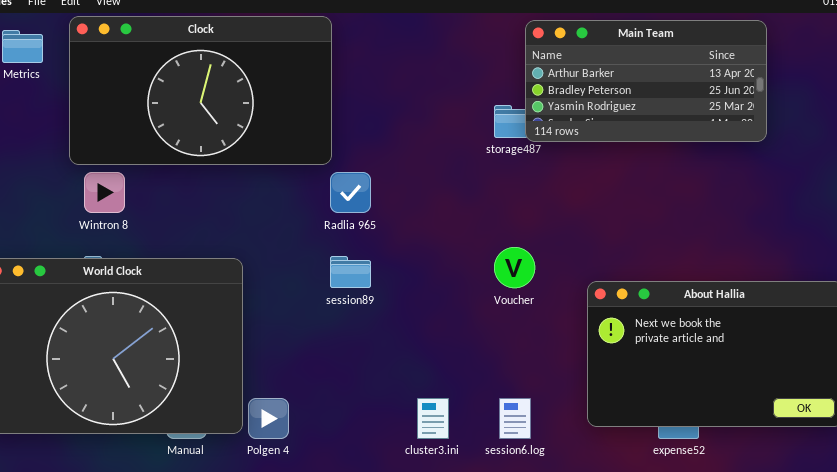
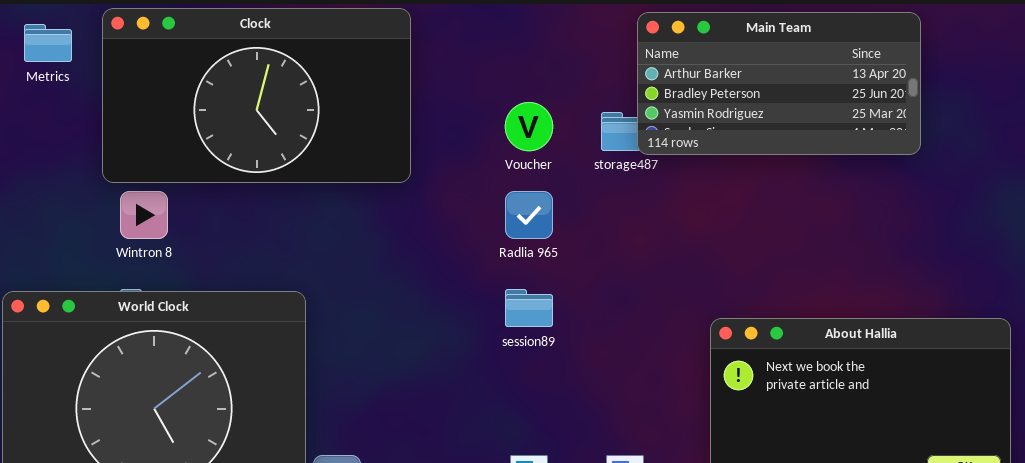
Radlia 965: [330,172,371,213] -> [505,191,553,239], moved
Voucher: [494,247,535,288] -> [505,102,553,151], moved
session89: [330,256,371,288] -> [505,289,553,327], moved

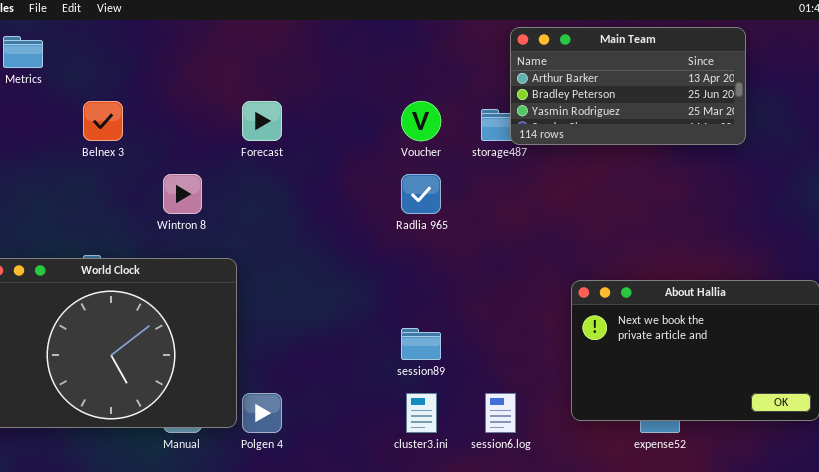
Clock: [102,8,411,183] -> none, closed
Wintron 8: [120,191,168,239] -> [163,174,202,214], moved
session89: [505,289,553,327] -> [401,328,441,360], moved

